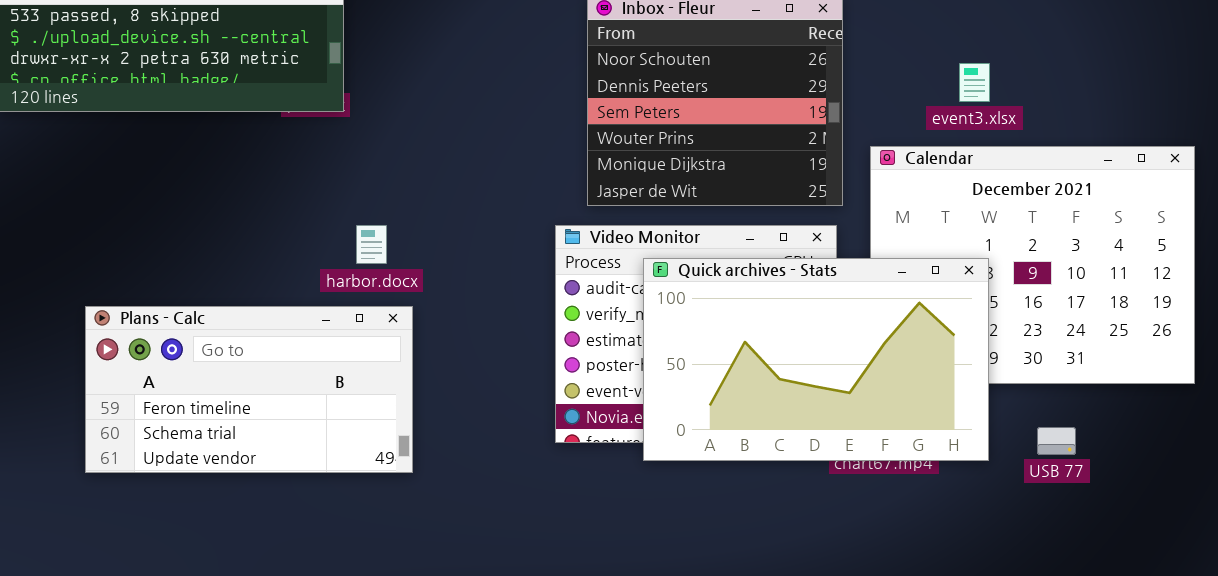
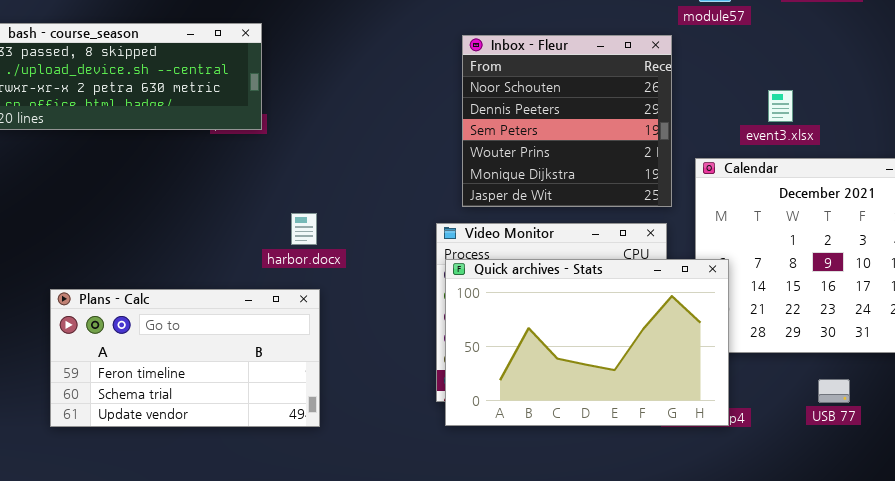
harbor.docx: [356,225,387,264] -> [291,213,317,245], moved
Quick archives - Stats: [643,258,989,461] -> [445,259,729,426], moved
USB 77: [1037,427,1076,455] -> [818,379,850,403], moved

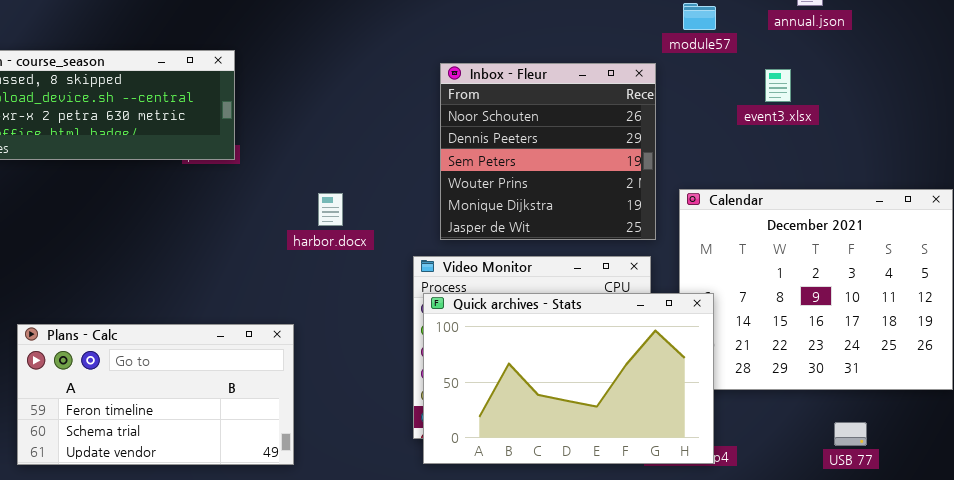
event3.xlsx: [768,90,793,122] -> [765,69,791,102], moved
harbor.docx: [291,213,317,245] -> [318,193,343,226], moved
USB 77: [818,379,850,403] -> [834,422,867,446], moved

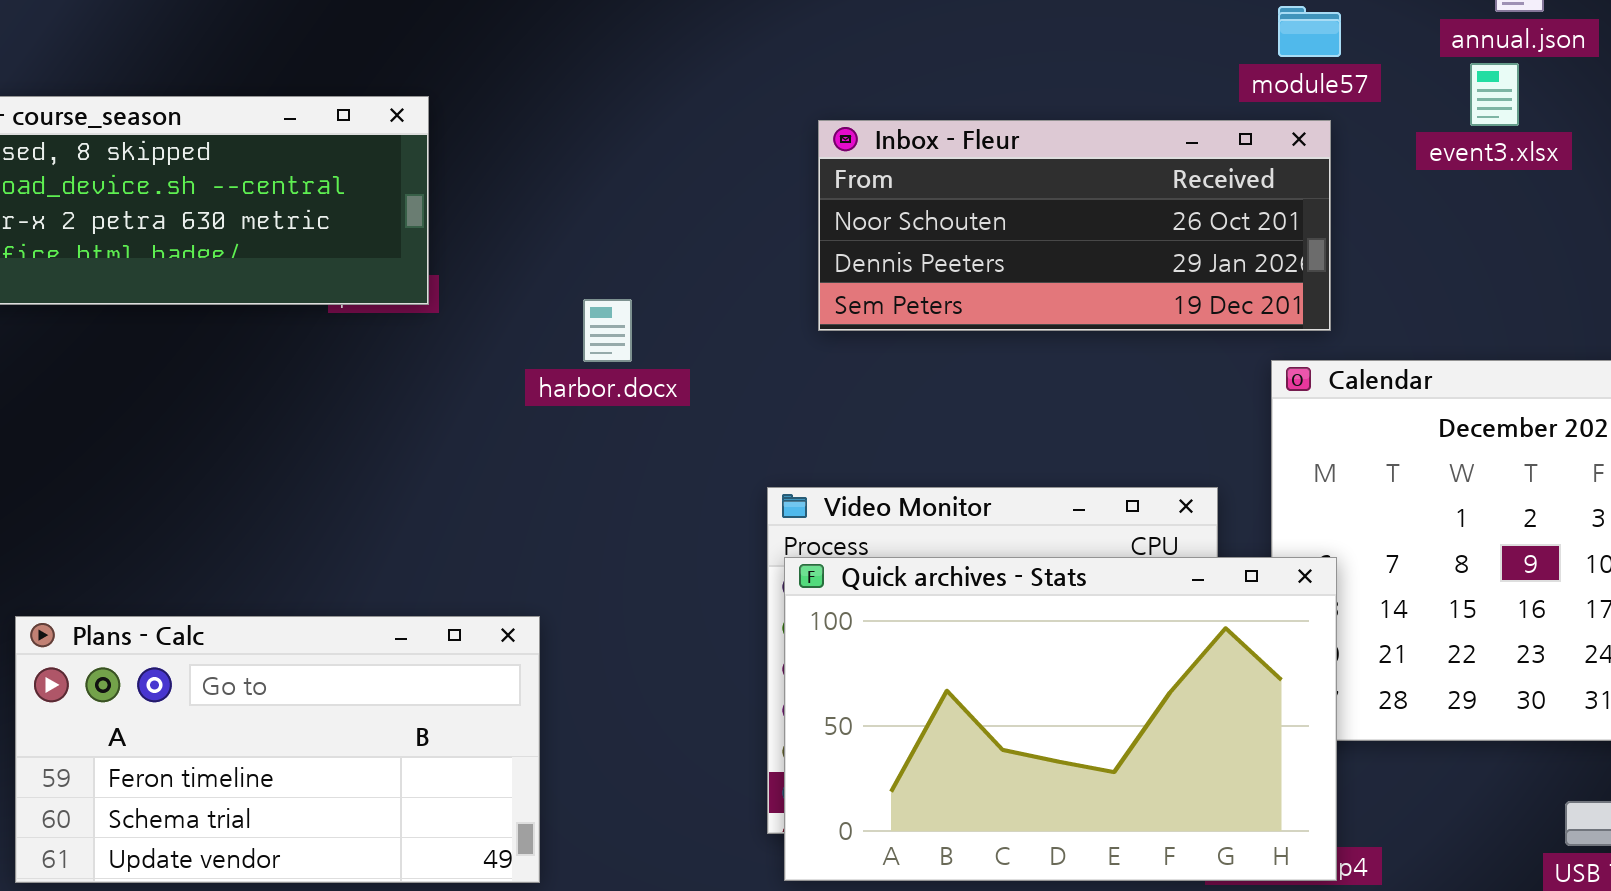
Inbox - Fleur: [440,63,656,240] -> [818,120,1331,331], resized
event3.xlsx: [765,69,791,102] -> [1470,63,1519,126], moved
harbor.docx: [318,193,343,226] -> [583,299,632,362], moved

